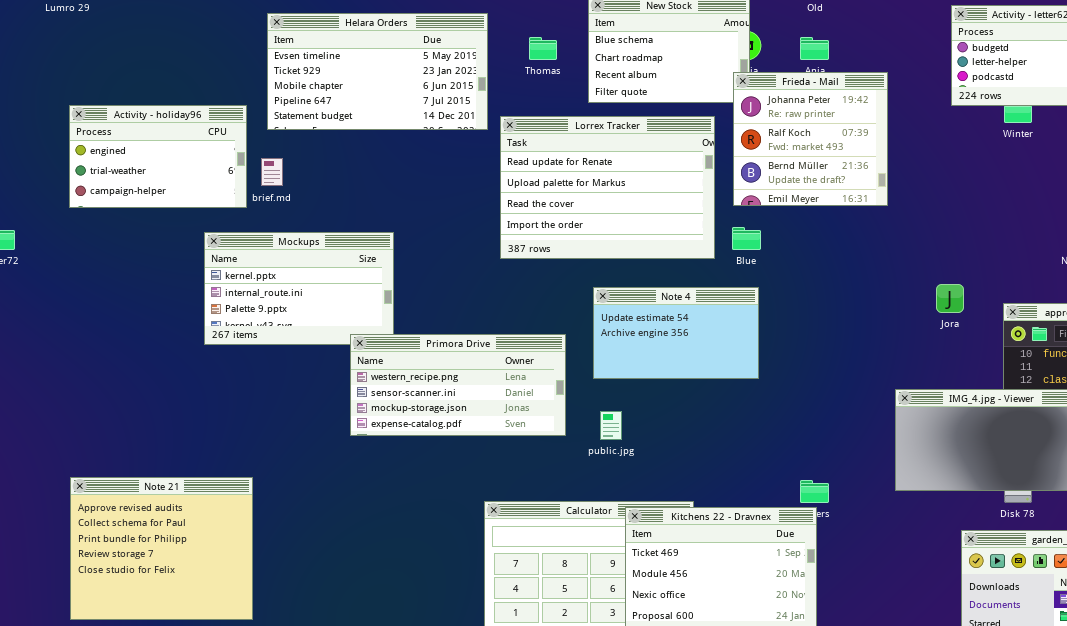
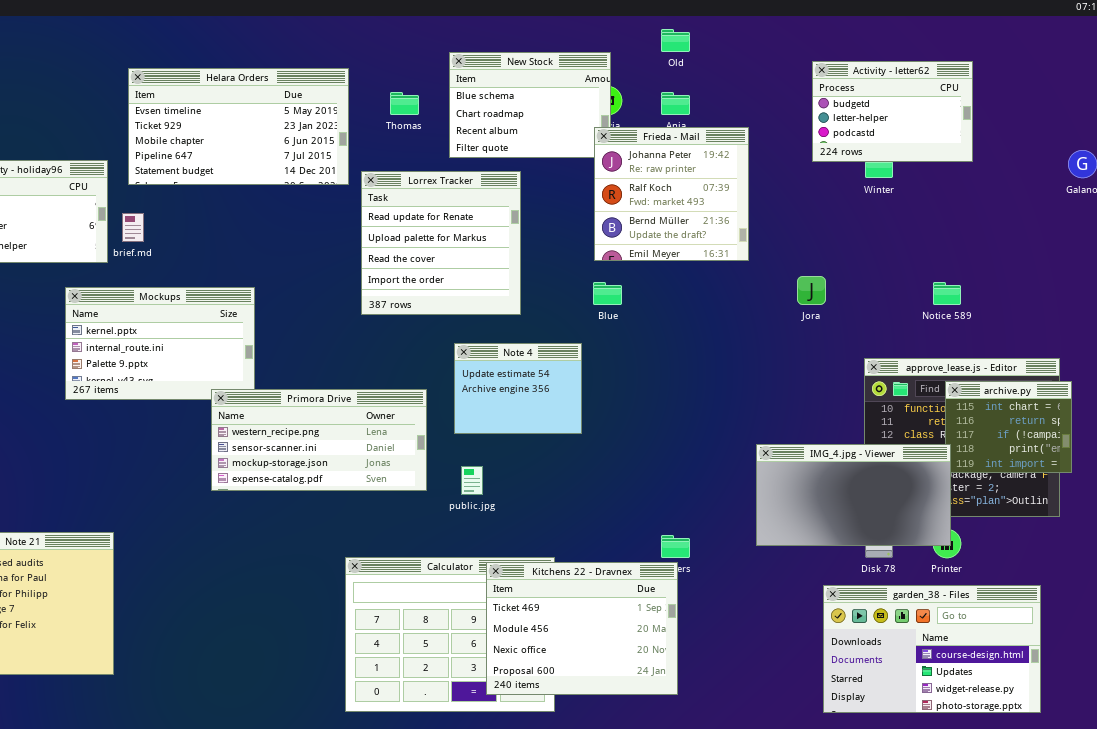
Lorrex Tracker: [500,116,715,259] -> [361,171,521,315], resized
Jora: [936,284,964,313] -> [797,276,826,305], moved
Note 4: [593,287,759,379] -> [454,343,582,434], resized

